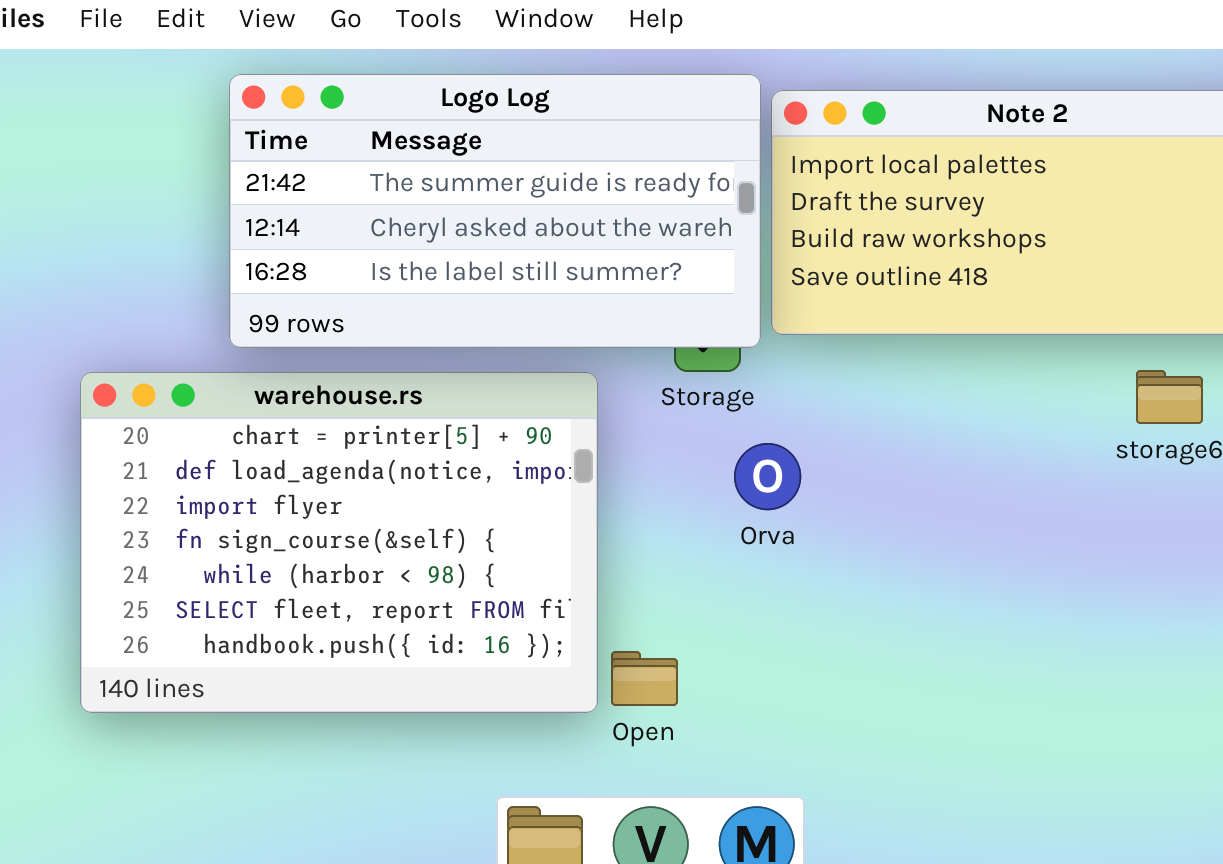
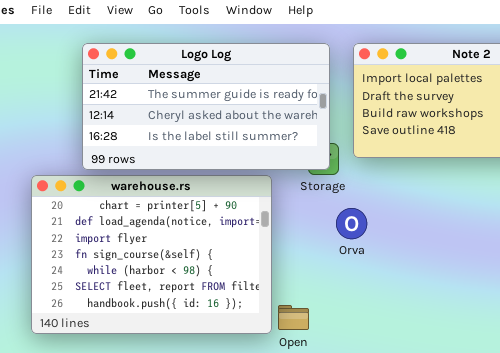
Logo Log: [229,74,761,348] -> [82,43,330,170], moved

